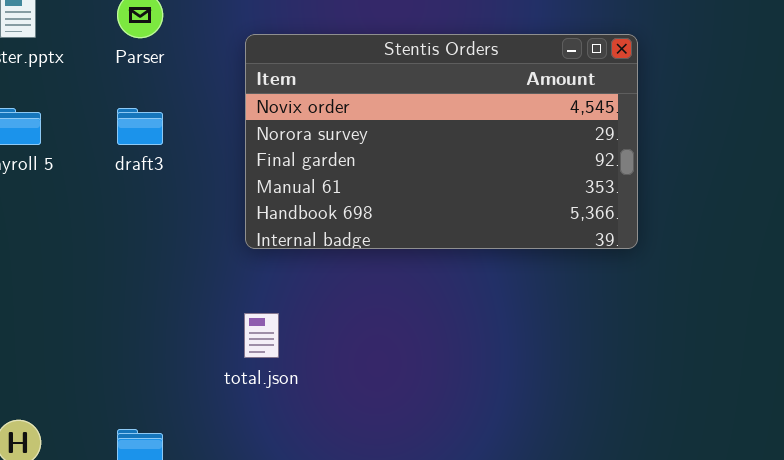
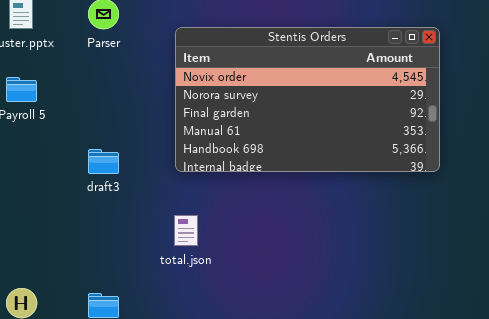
draft3: [117,108,163,145] -> [88,149,119,174], moved

